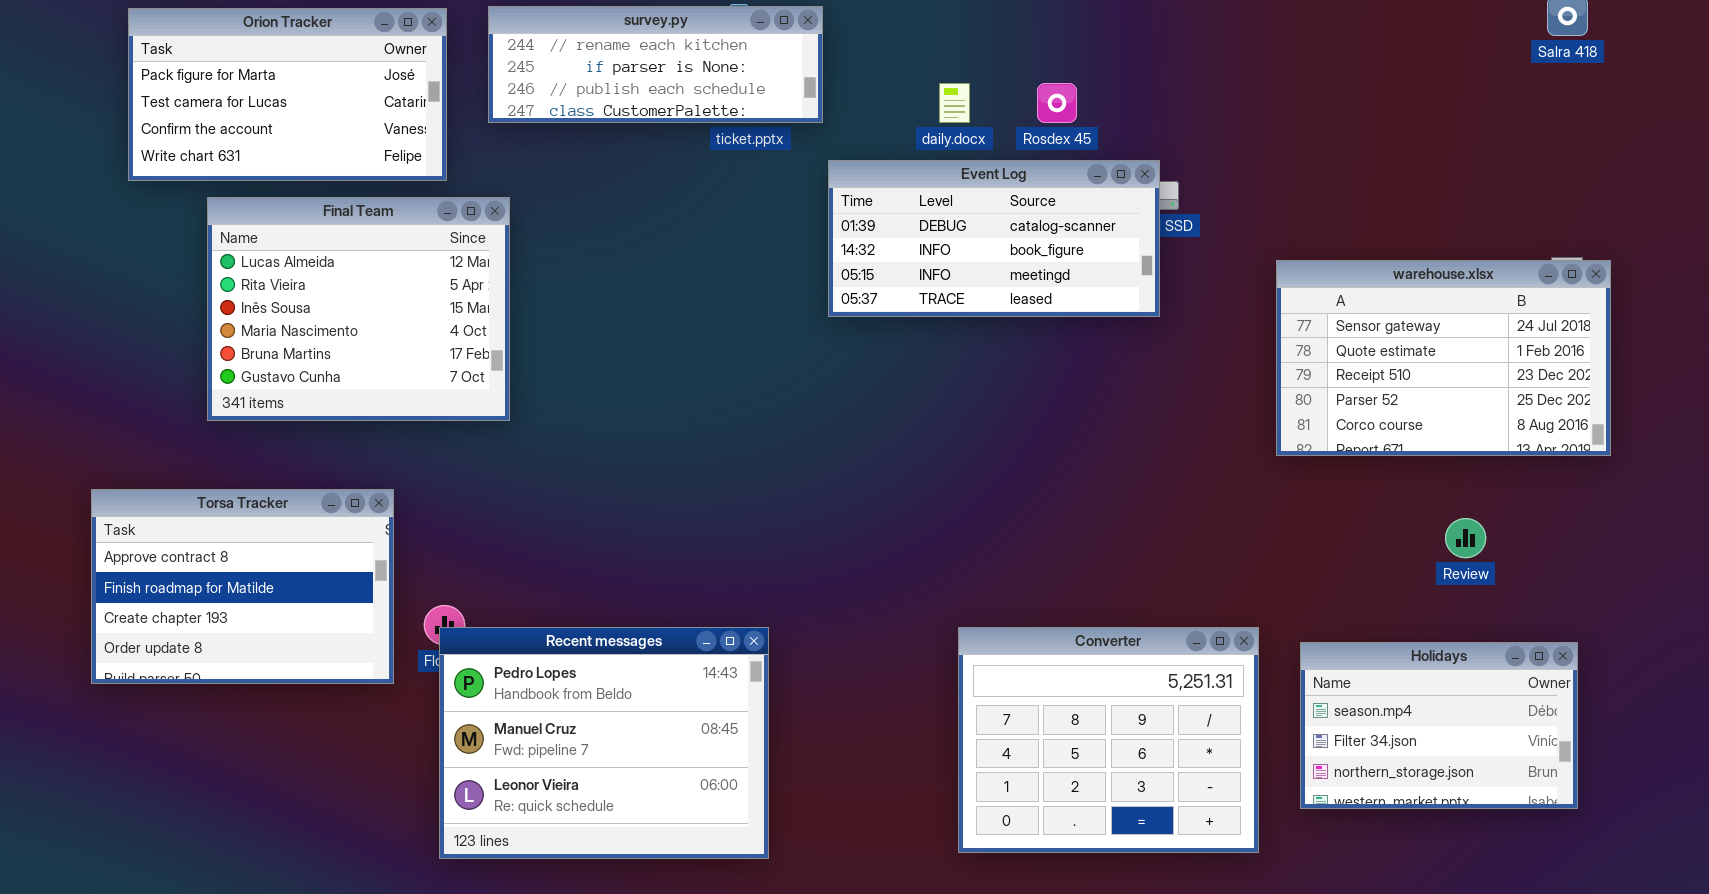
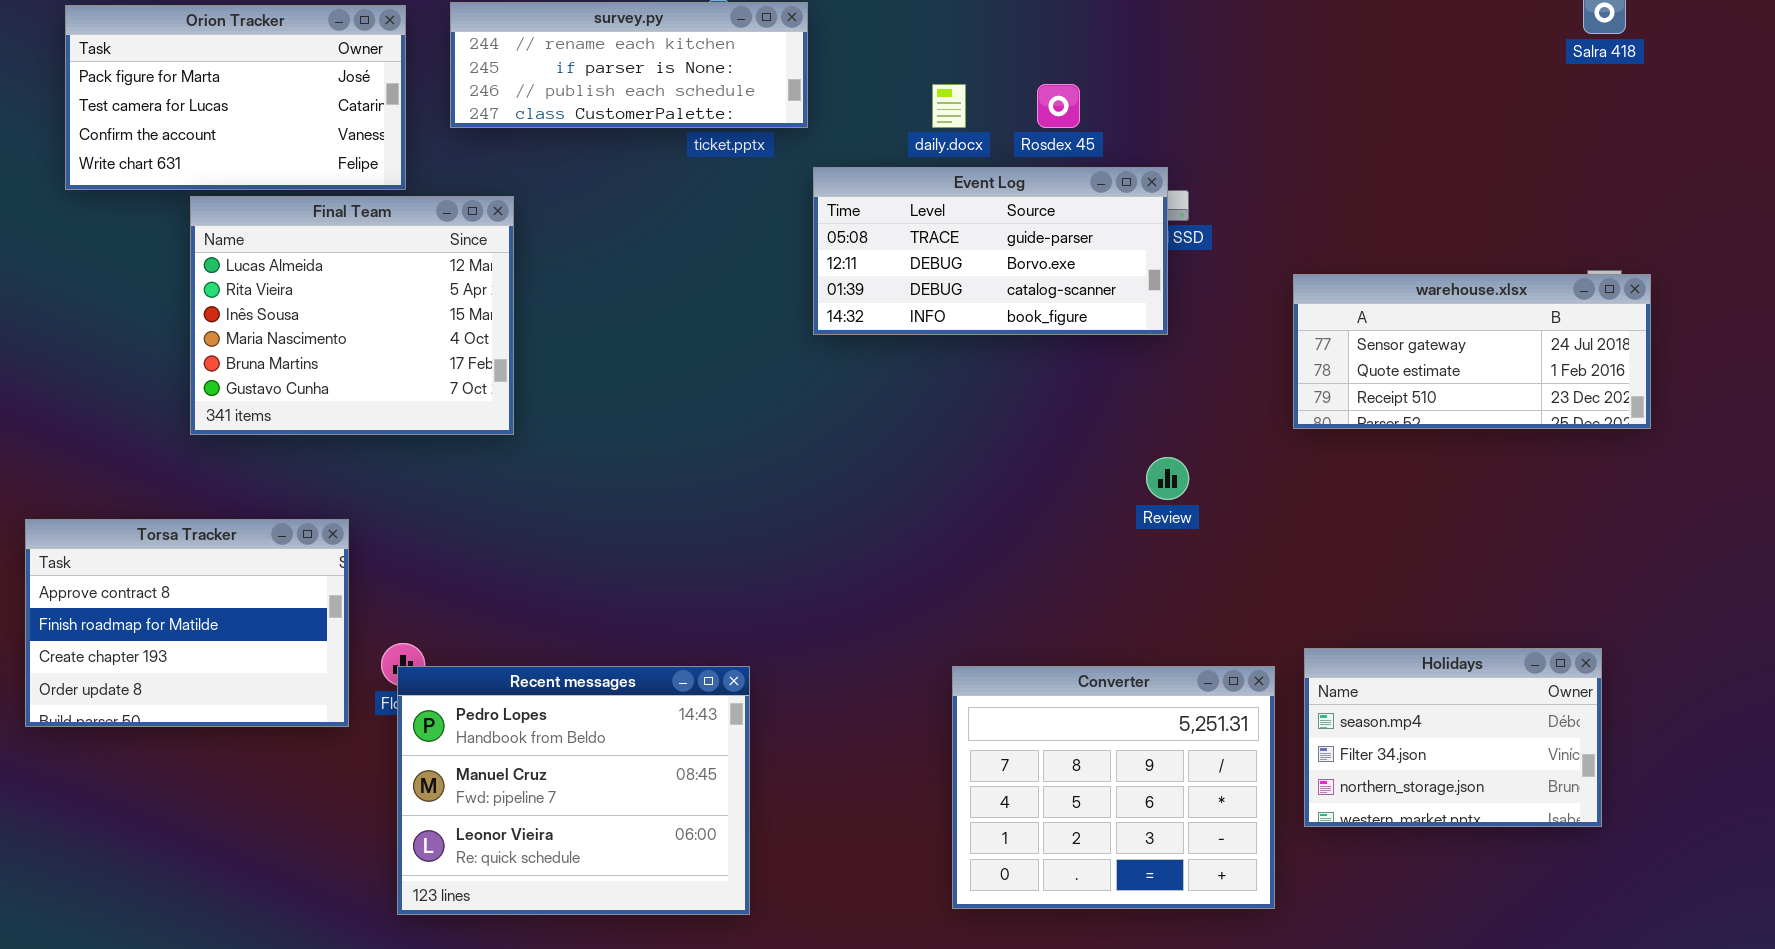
Event Log: [828,160,1160,317] -> [813,167,1168,335], scrolled up 2 rows
Final Team: [207,197,510,421] -> [190,196,514,435], moved
warehouse.xlsx: [1276,260,1611,456] -> [1293,274,1651,429], resized
Review: [1445,518,1486,558] -> [1146,457,1189,500], moved
Holidays: [1300,642,1578,809] -> [1304,648,1602,827], moved

